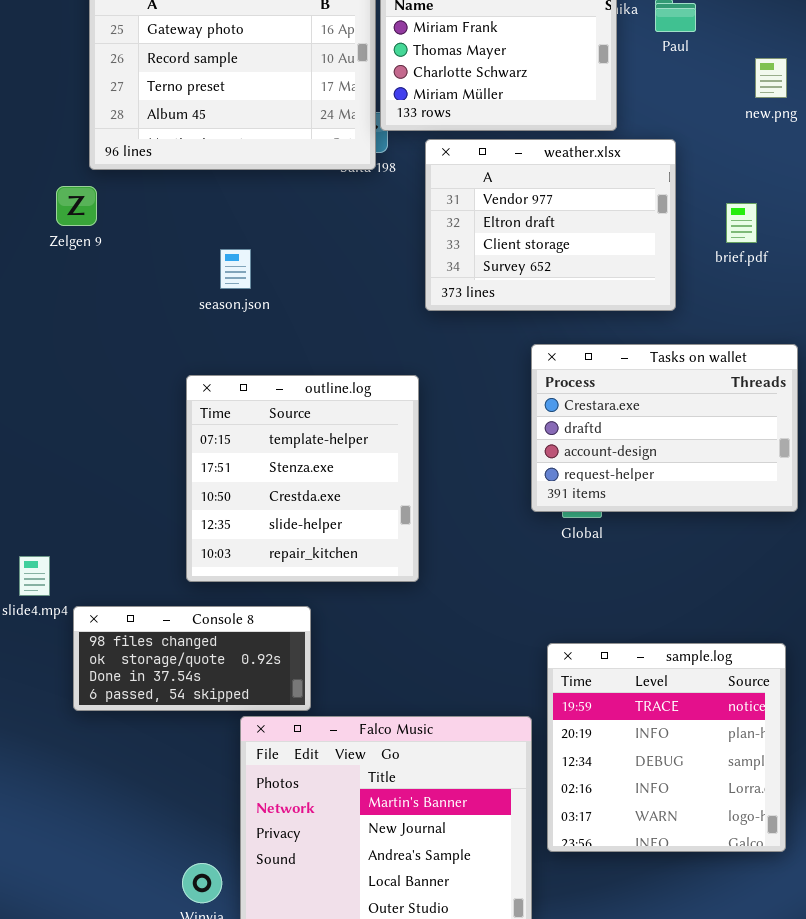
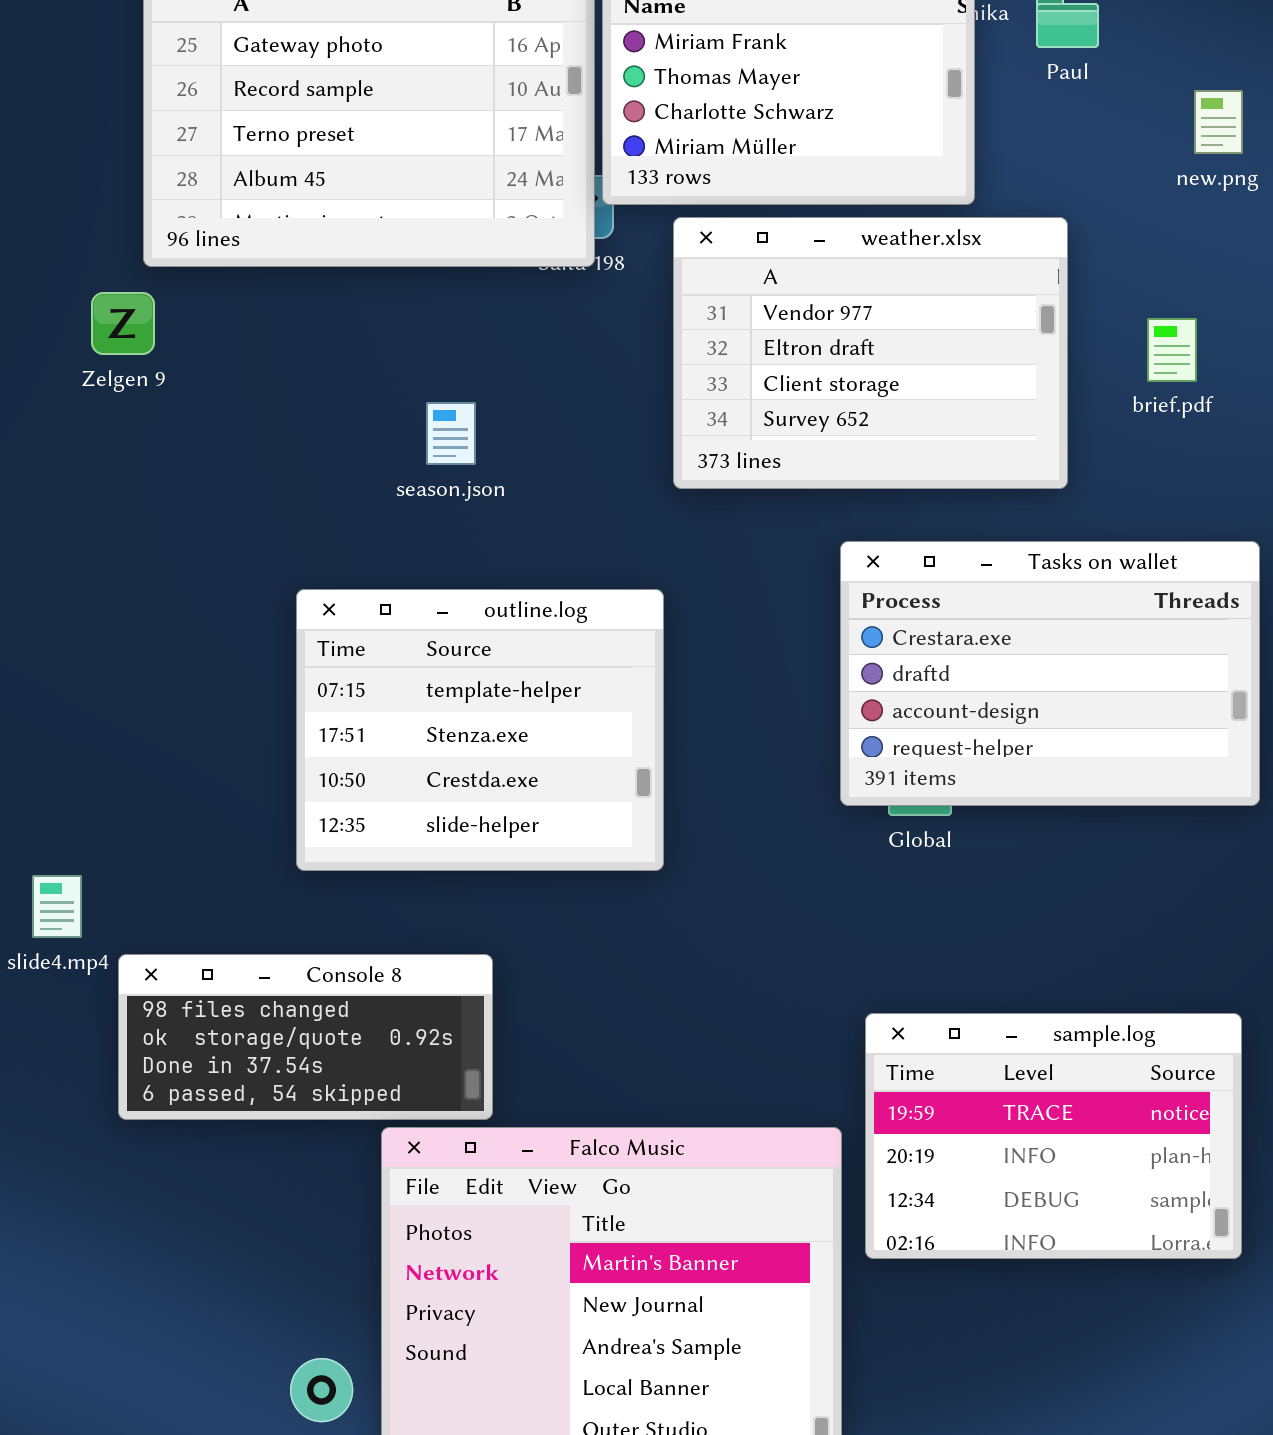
season.json: [220,249,251,289] -> [426,402,476,465], moved
outline.log: [186,375,419,582] -> [296,589,664,871], resized
sample.log: [547,643,786,852] -> [865,1013,1242,1259], resized

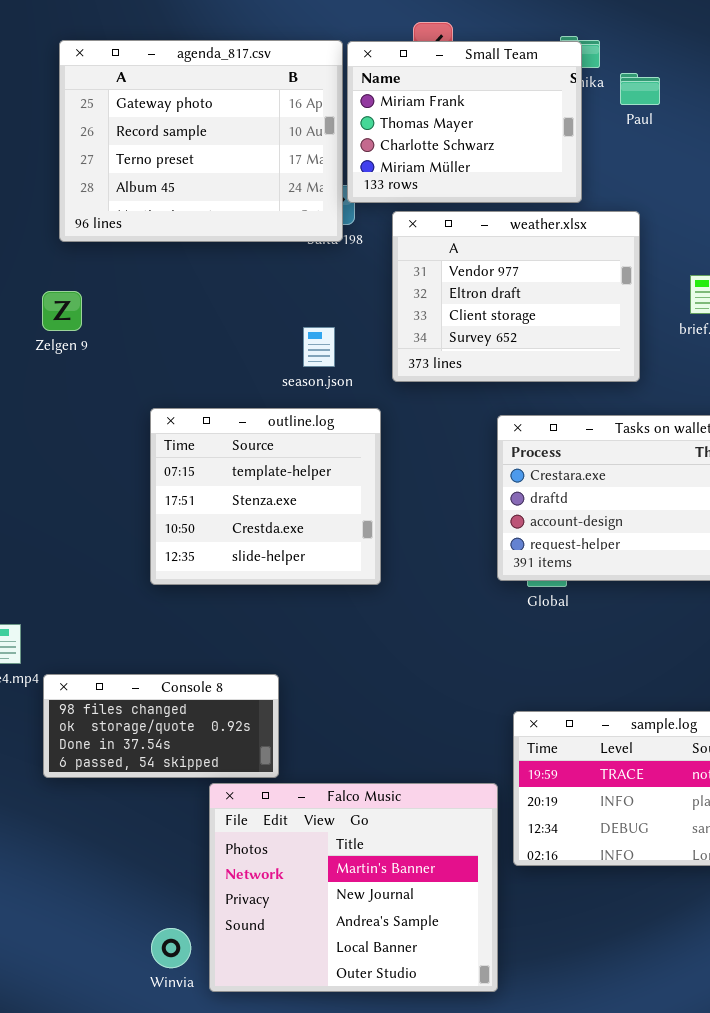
Zelgen 9: [91,292,155,355] -> [42,291,82,331], moved
season.json: [426,402,476,465] -> [303,327,335,367], moved
outline.log: [296,589,664,871] -> [150,408,381,585], moved

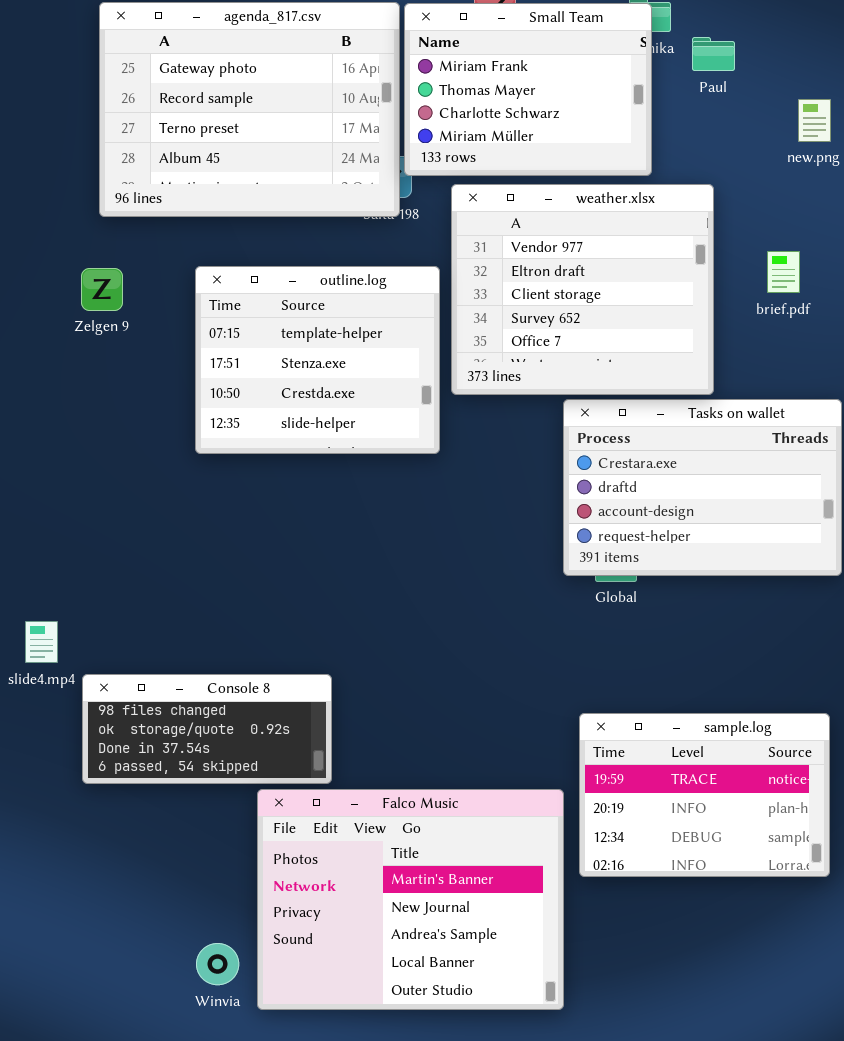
weather.xlsx: [392,211,640,382] -> [451,184,714,395], resized
outline.log: [150,408,381,585] -> [195,266,440,454], moved

